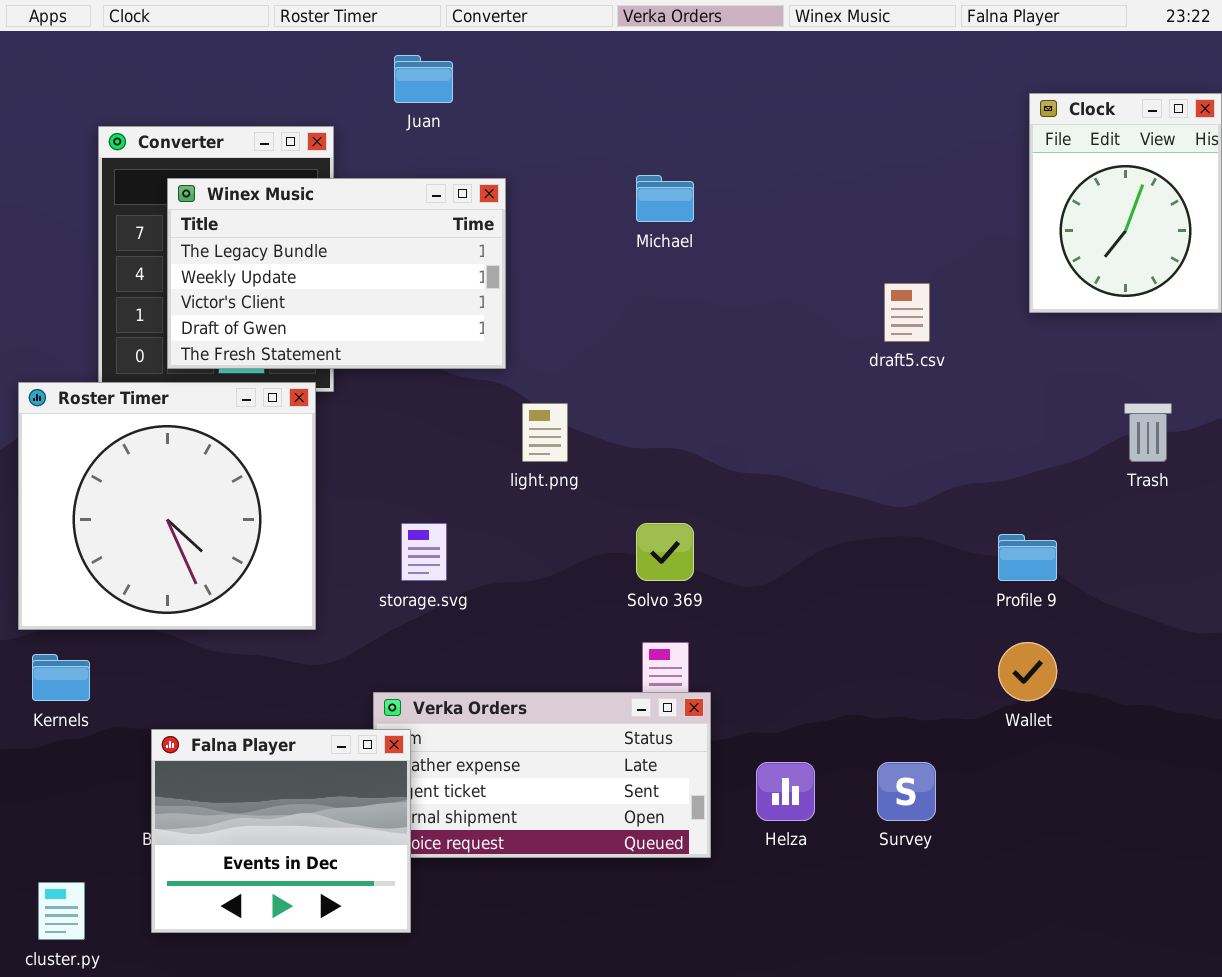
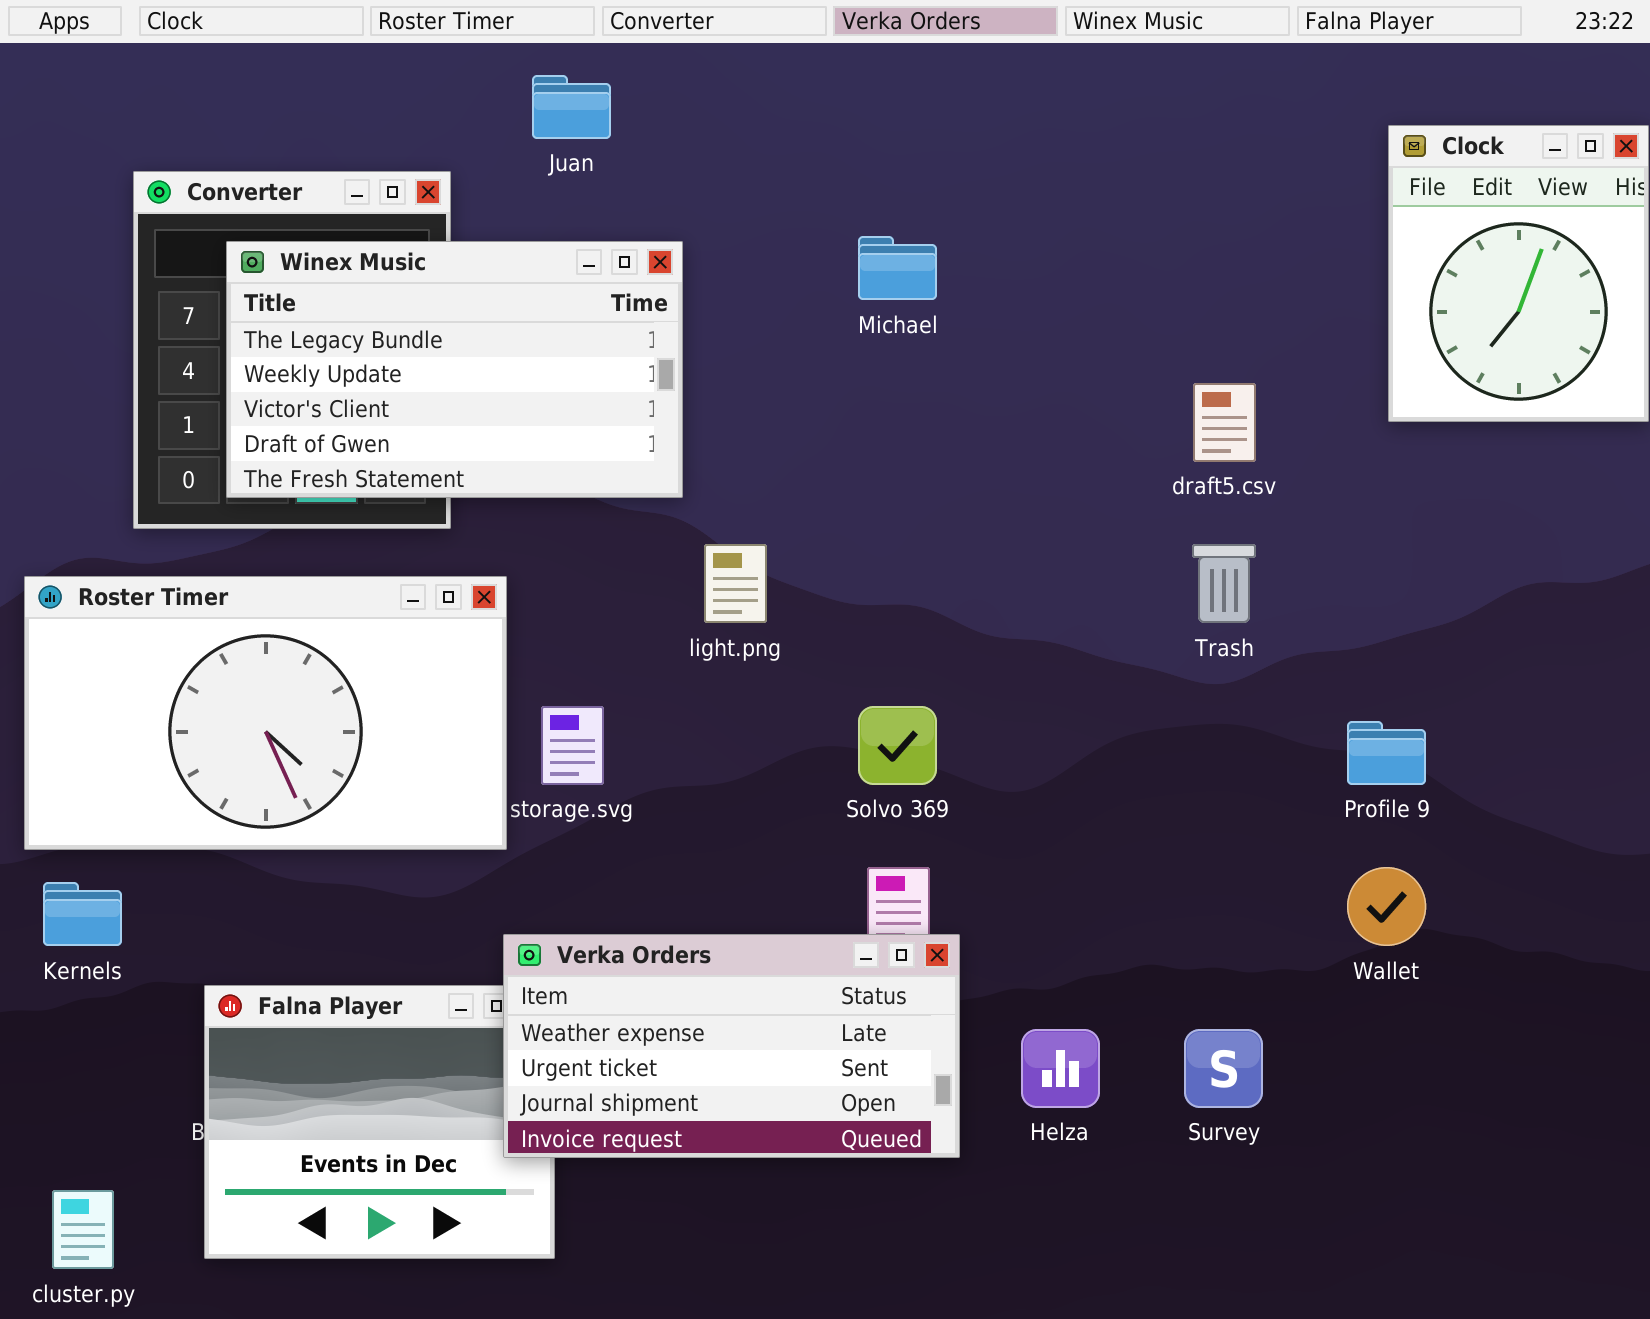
Roster Timer: [18,382,316,630] -> [24,576,507,850], resized
Trash: [1124,403,1172,462] -> [1192,544,1256,623], moved
Verka Orders: [373,692,711,858] -> [503,934,960,1158], raised

